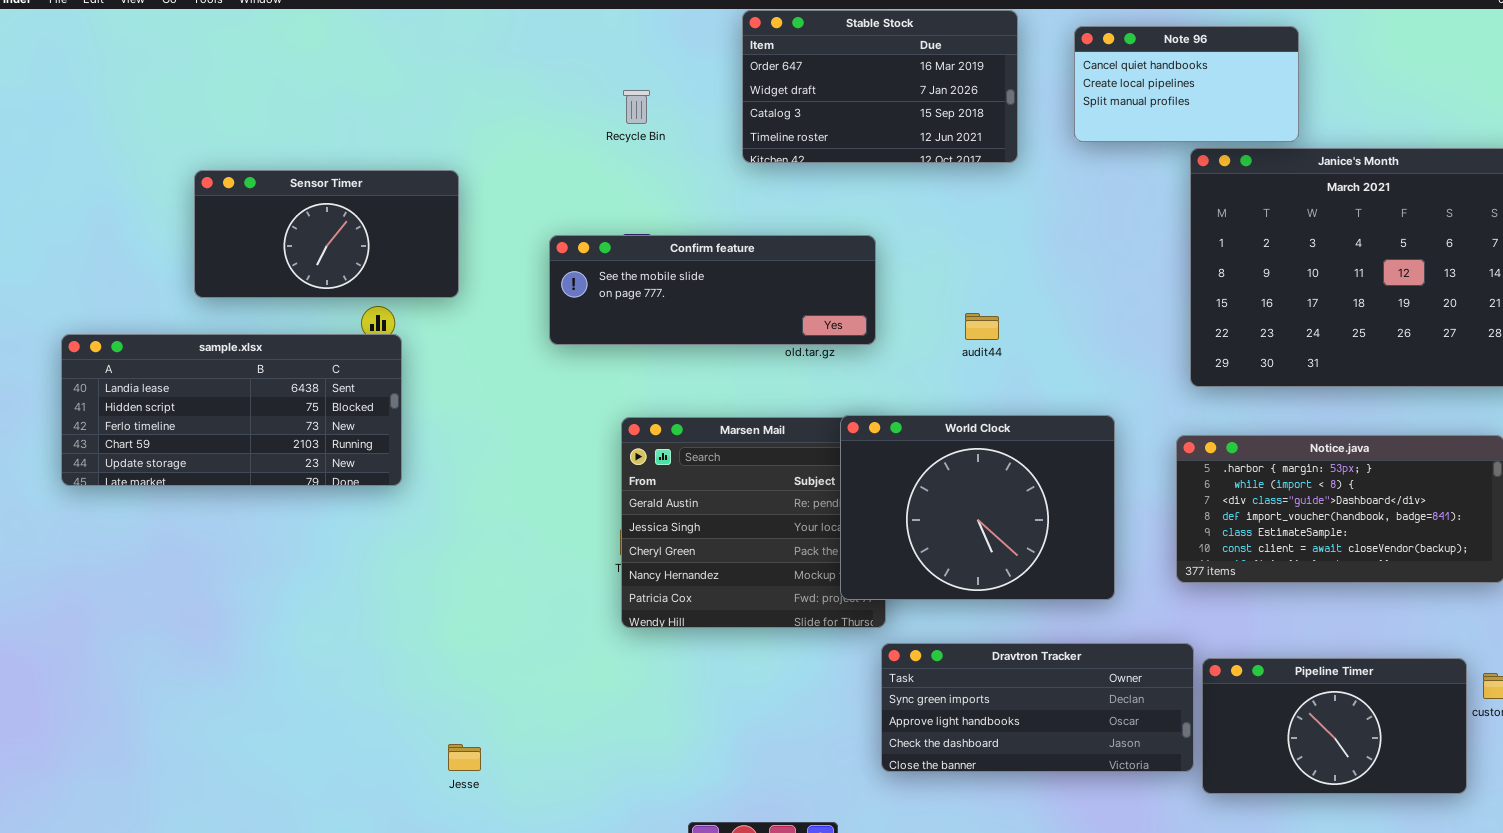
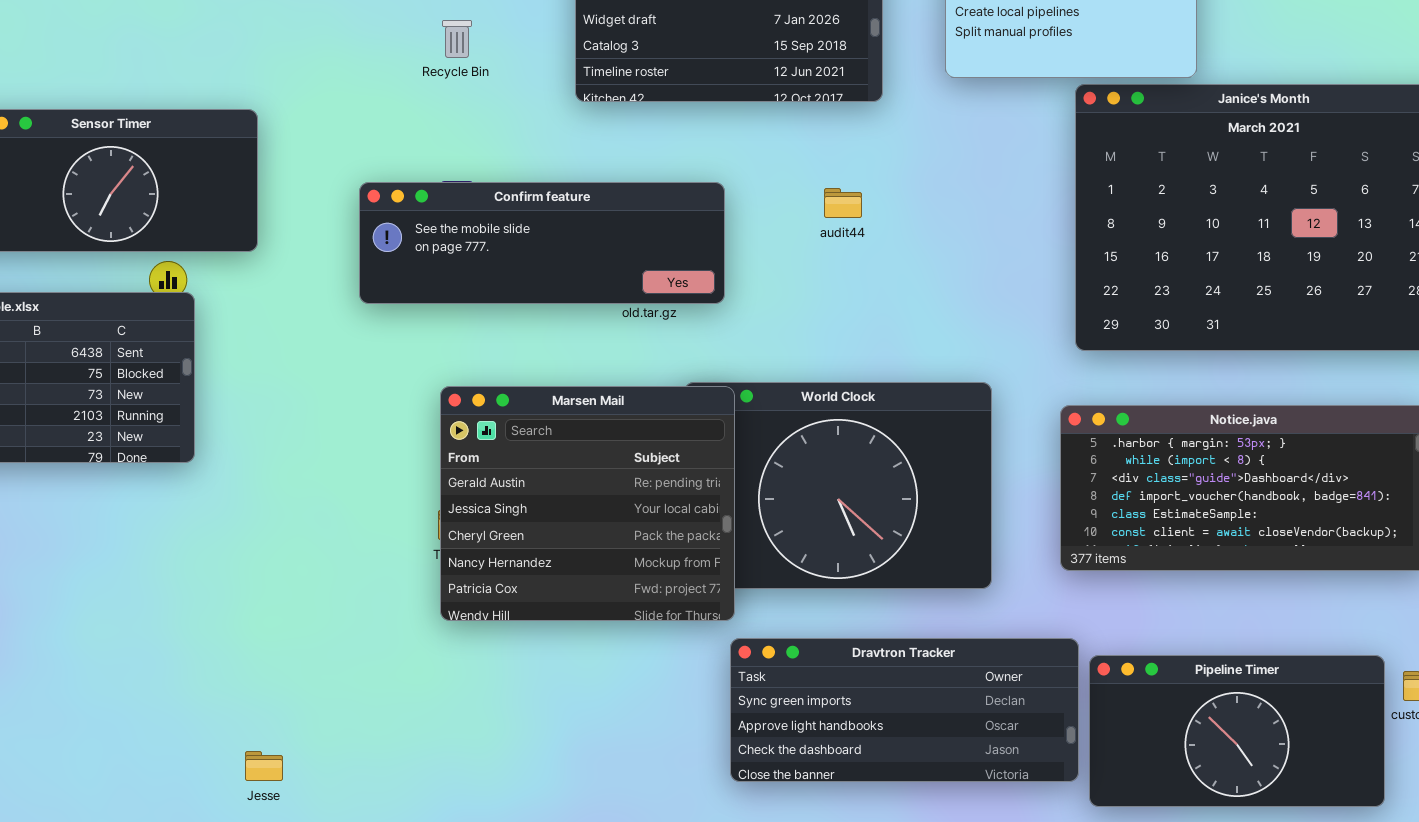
audit44: [965,313,999,340] -> [824,188,862,218], moved
Marsen Mail: [621,417,886,628] -> [440,386,735,621], raised

